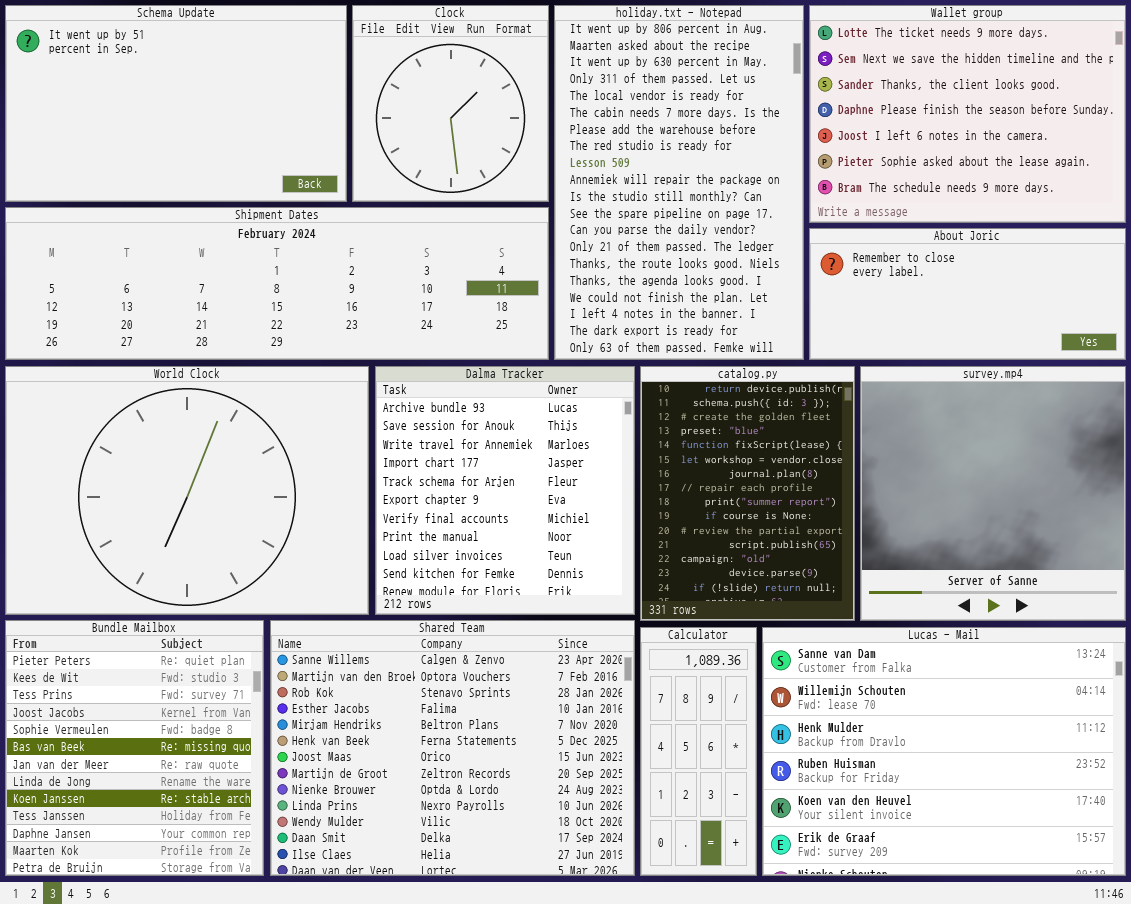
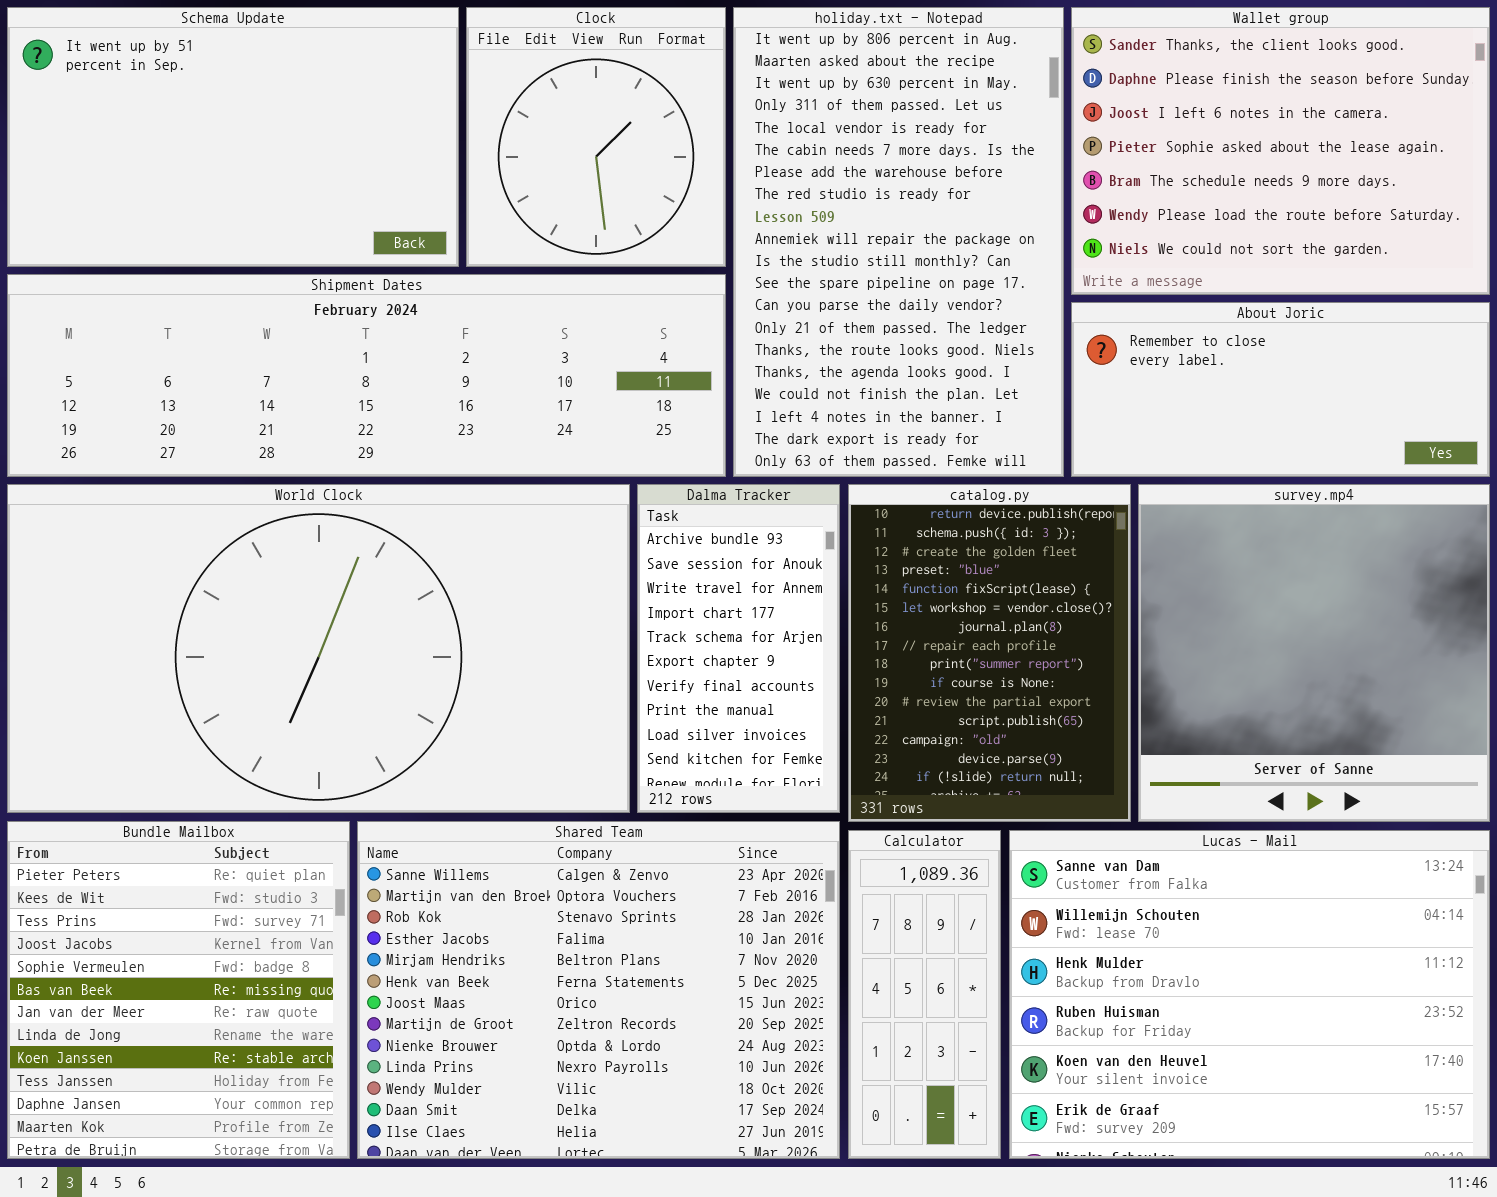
Wallet group: [809,5,1126,223] -> [1071,7,1490,295], scrolled down 2 rows
World Clock: [5,366,369,615] -> [7,484,630,813], resized
Dalma Tracker: [375,366,635,615] -> [637,484,840,813], resized

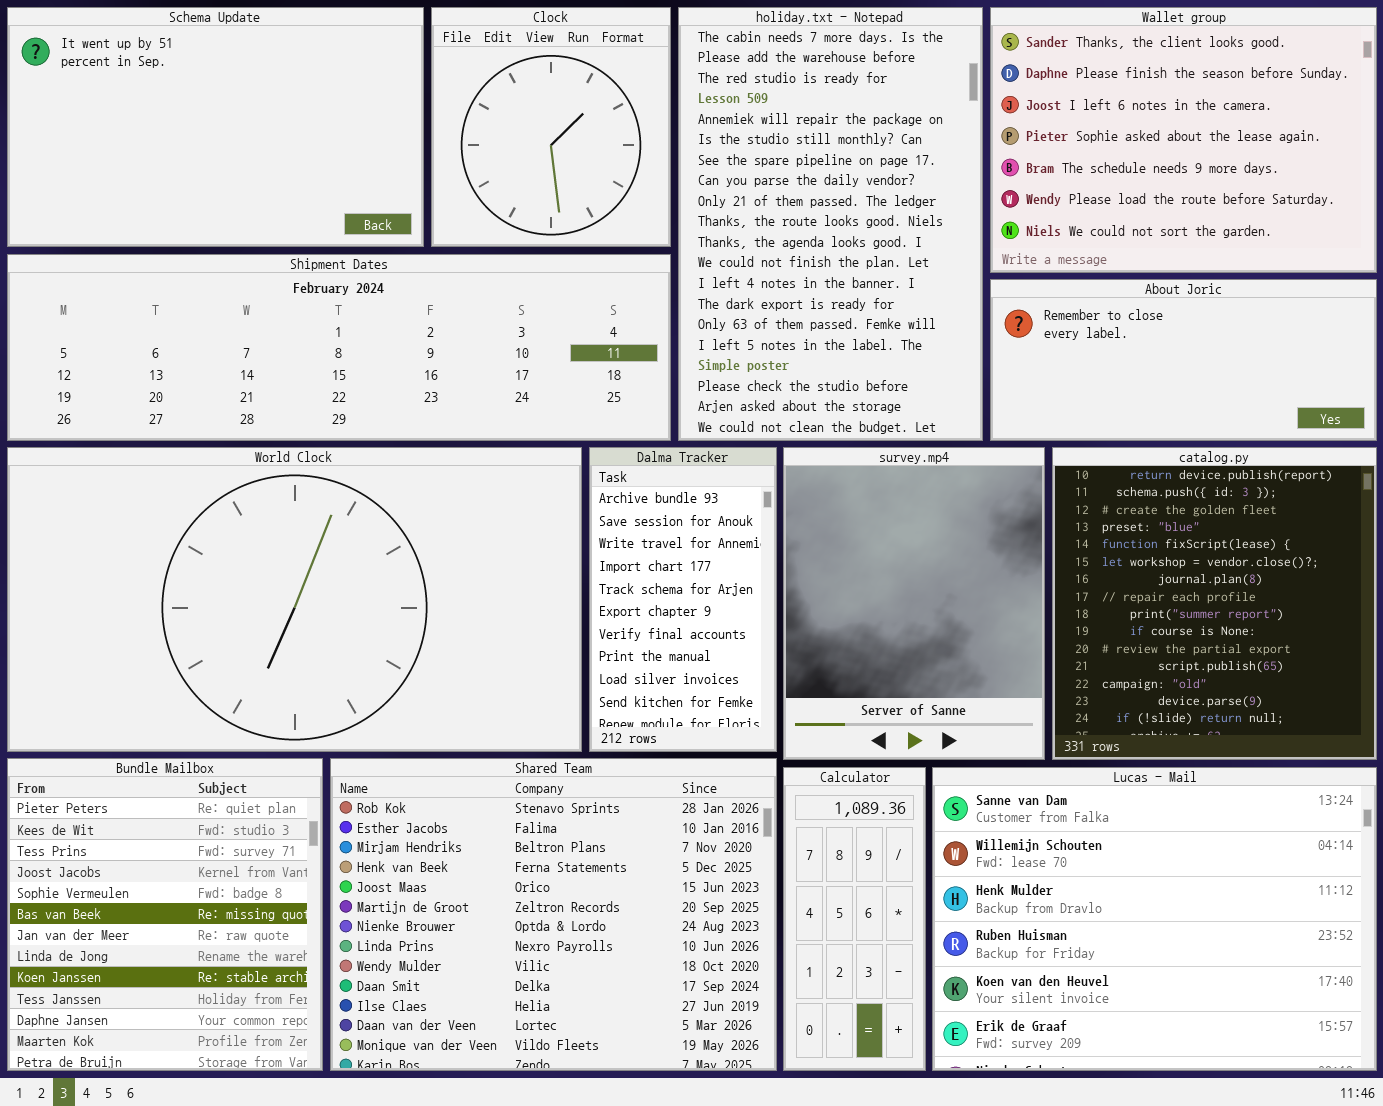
holiday.txt - Notepad: [733,7,1064,477] -> [678,7,983,441], scrolled down 5 rows
catalog.py: [848,484,1131,822] -> [1052,447,1377,760], moved, resized
survey.mp4: [1138,484,1490,822] -> [783,447,1045,760], moved, resized
Shared Team: [357,821,840,1159] -> [330,758,777,1071], scrolled down 2 rows

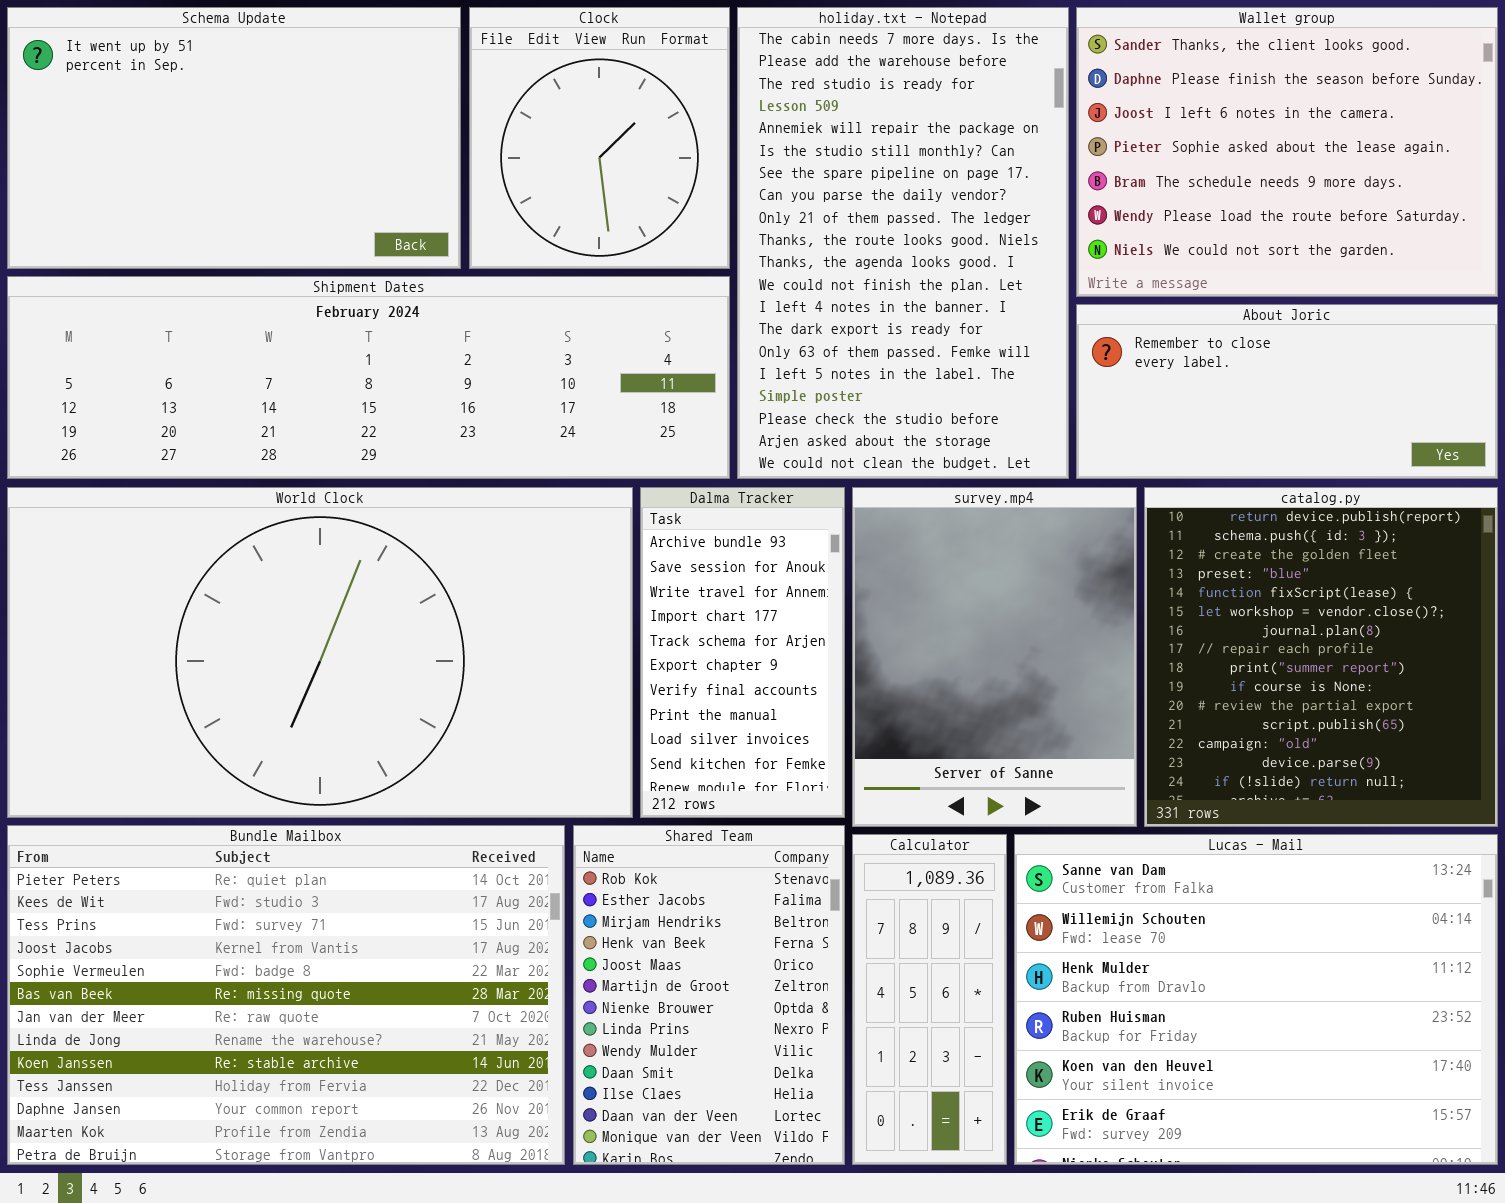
Bundle Mailbox: [7,758,323,1071] -> [7,825,565,1165], resized
Shared Team: [330,758,777,1071] -> [573,825,845,1165], resized

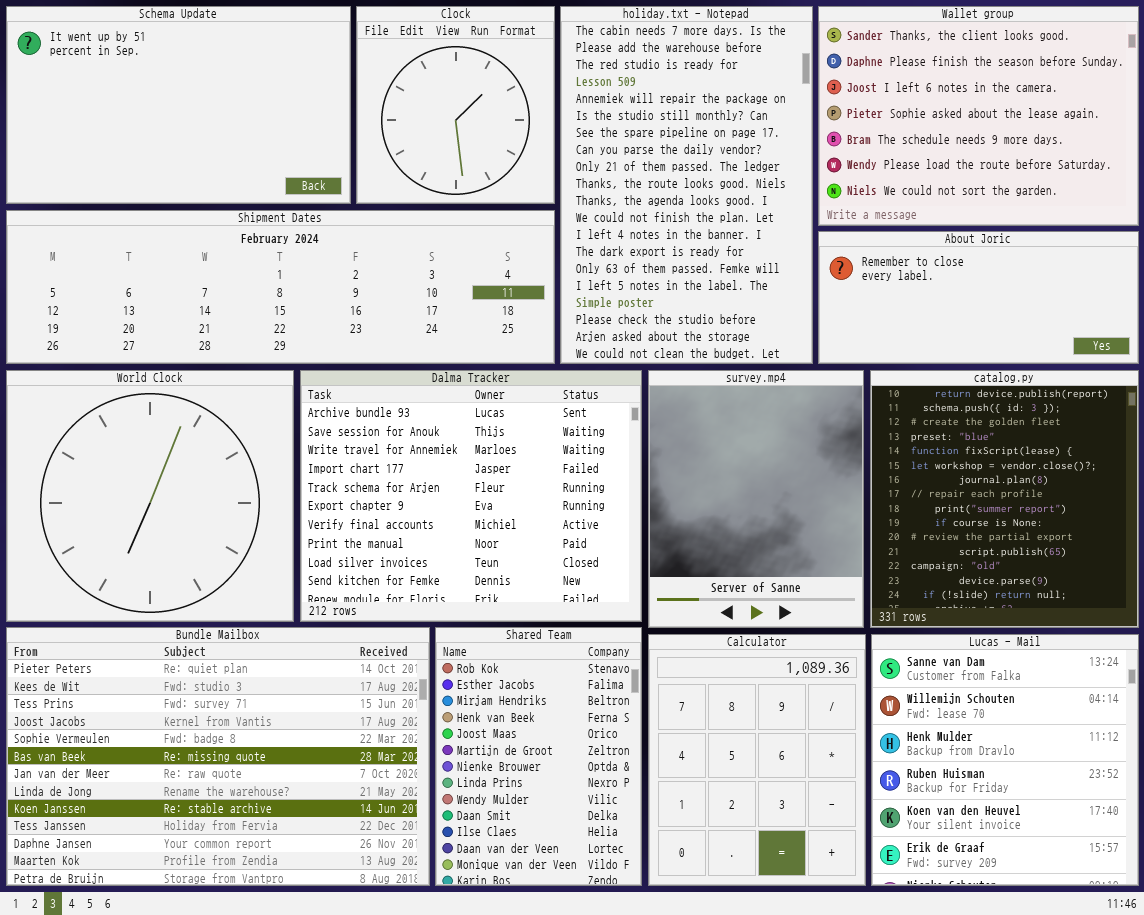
World Clock: [7,487,633,818] -> [6,370,294,622], resized
Dalma Tracker: [640,487,845,818] -> [300,370,642,622], resized
Calculator: [852,834,1007,1165] -> [648,634,866,886], resized
Lucas - Mail: [1014,834,1498,1165] -> [871,634,1139,886], resized

